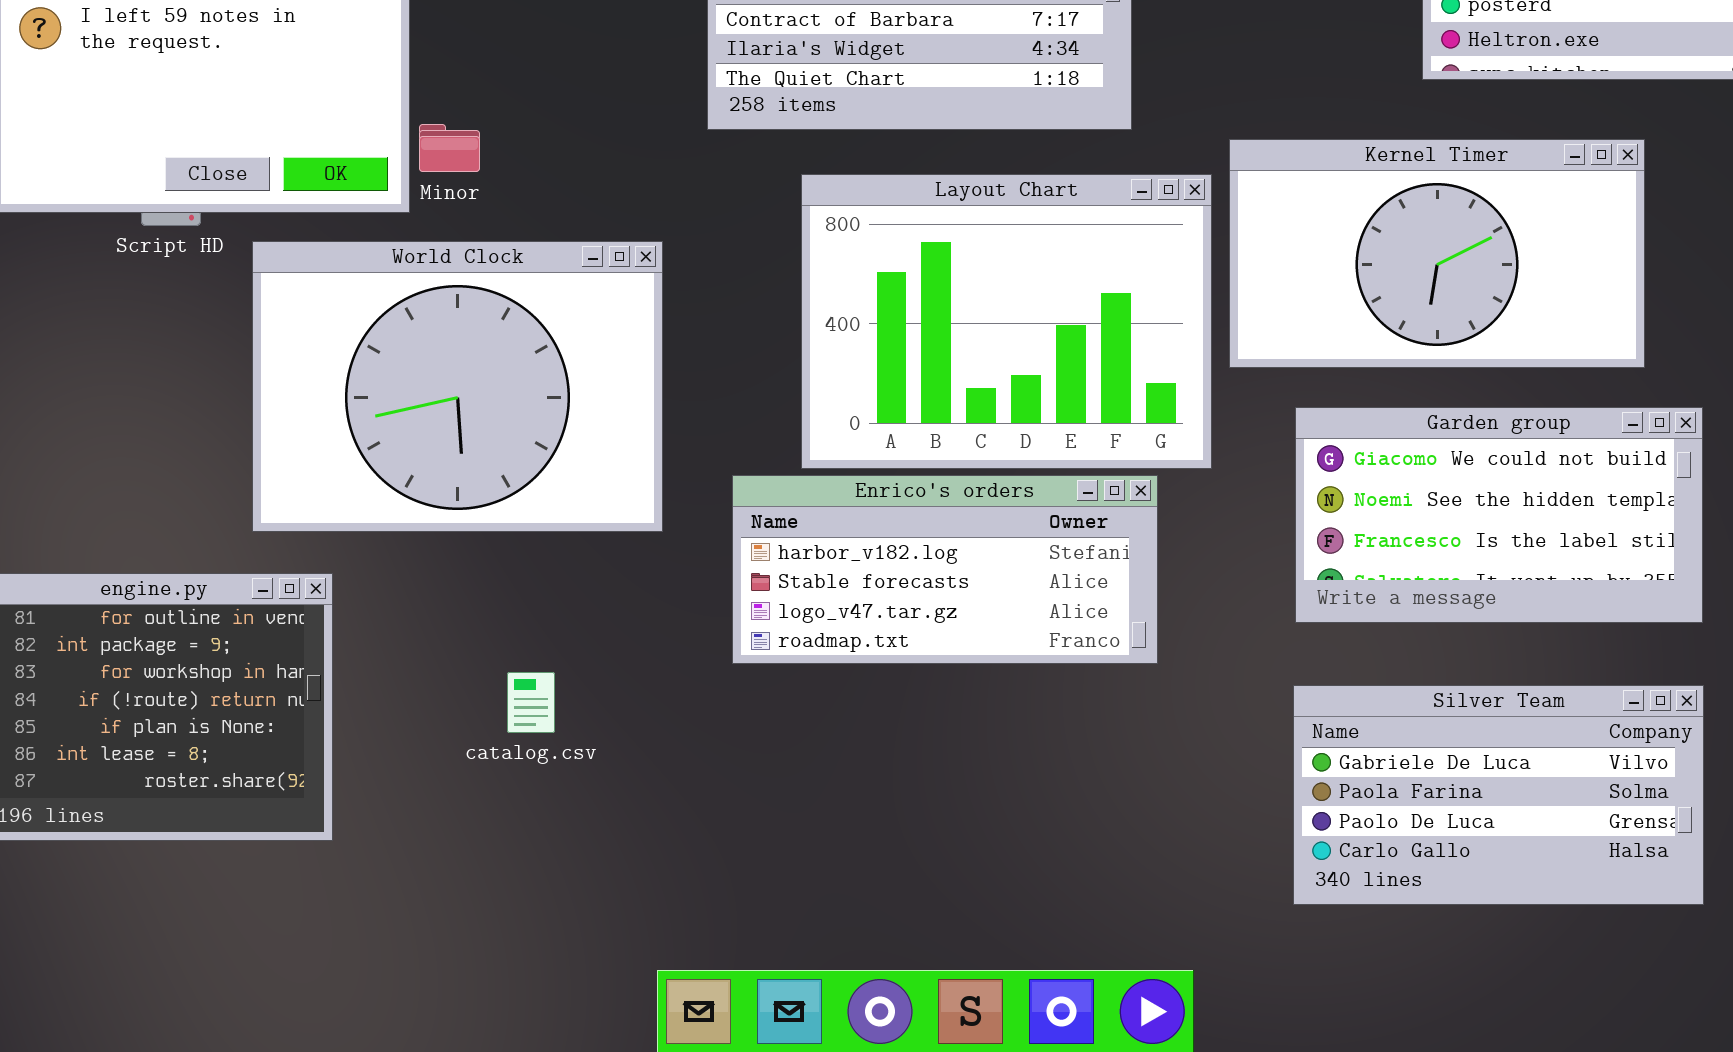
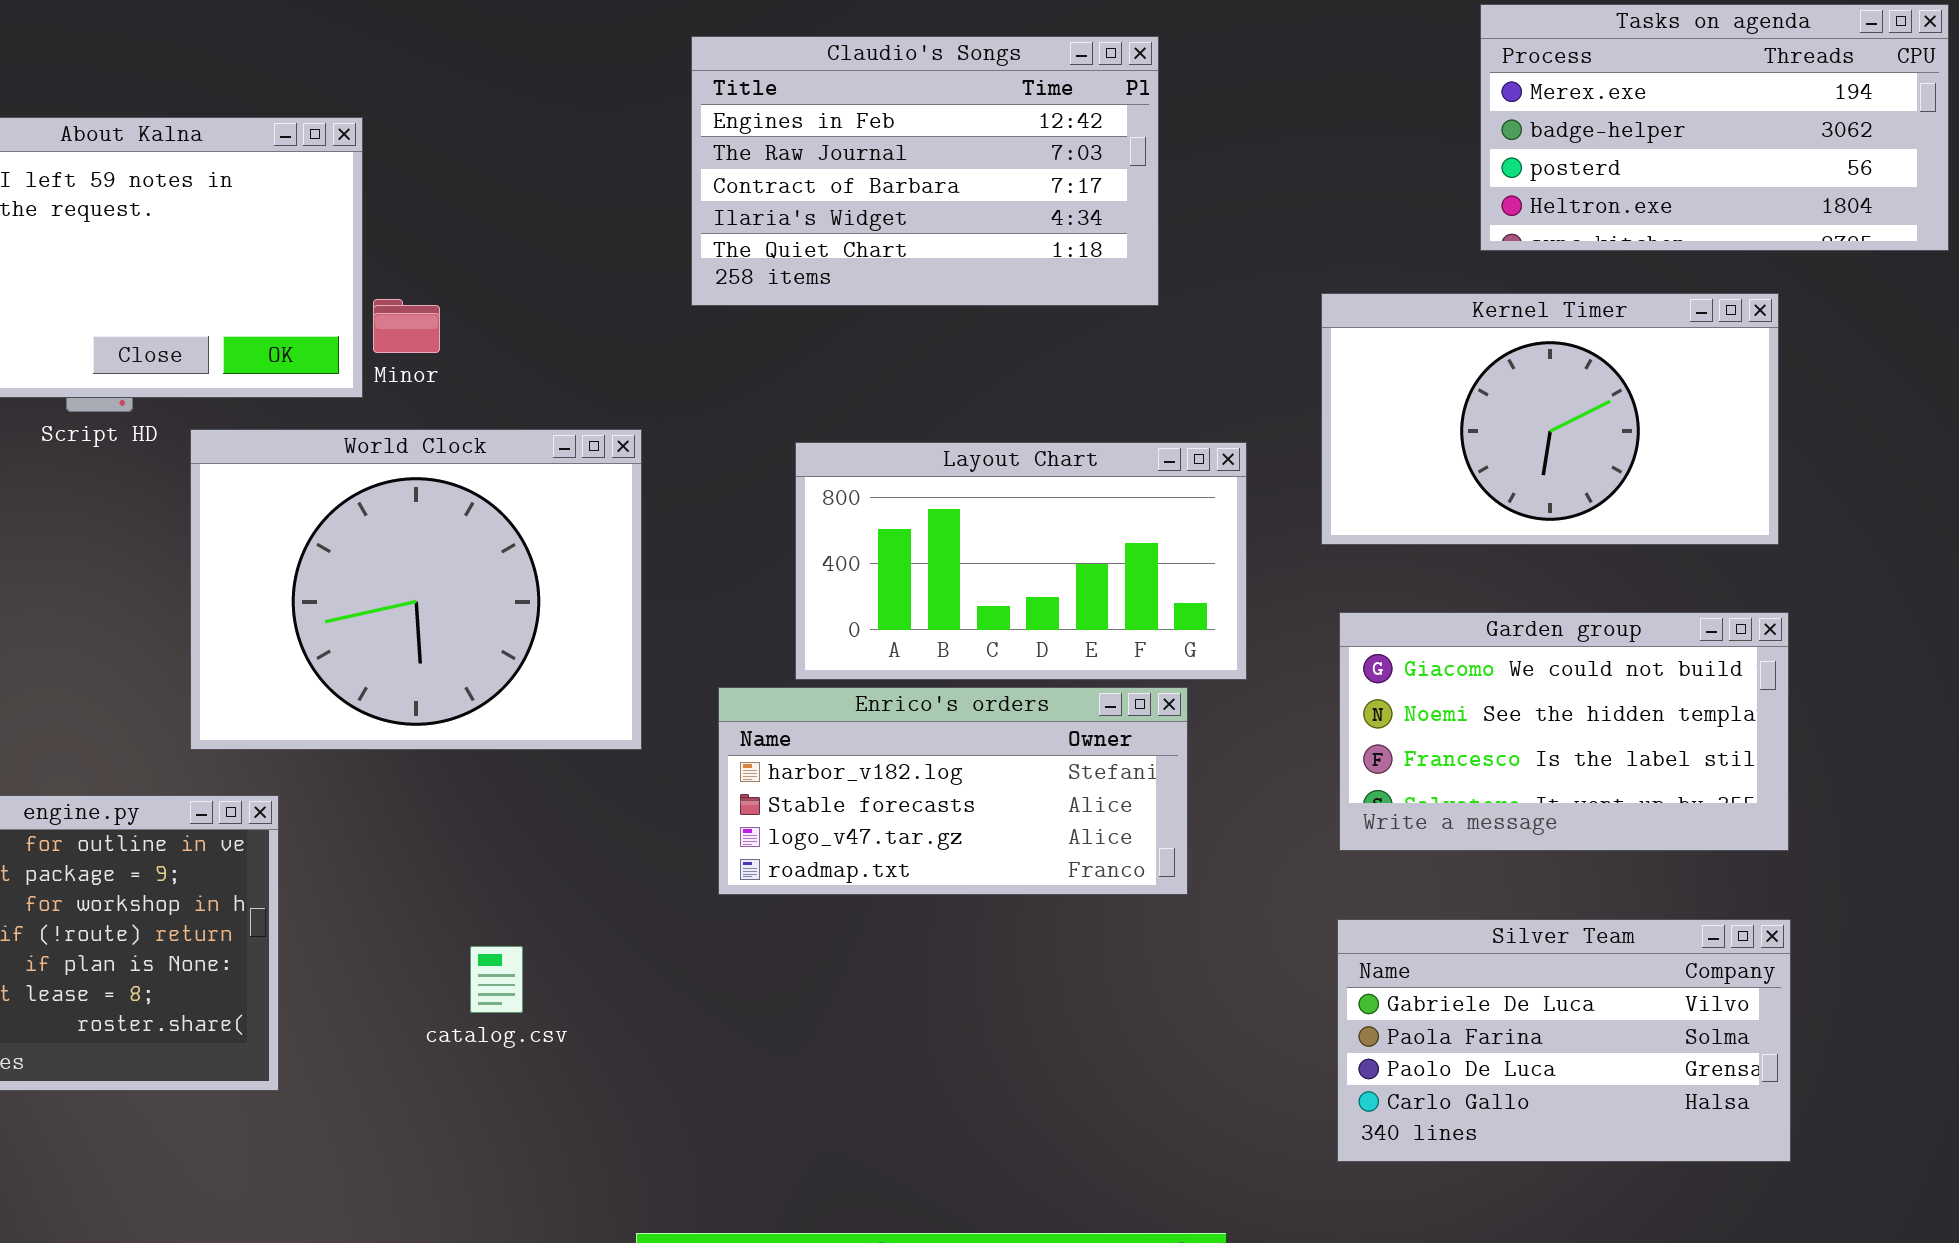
Kernel Timer: [1229,139,1645,368] -> [1321,293,1779,545], moved
Layout Chart: [801,174,1212,469] -> [795,442,1247,680], resized
catalog.csv: [507,672,555,733] -> [470,946,523,1013], moved

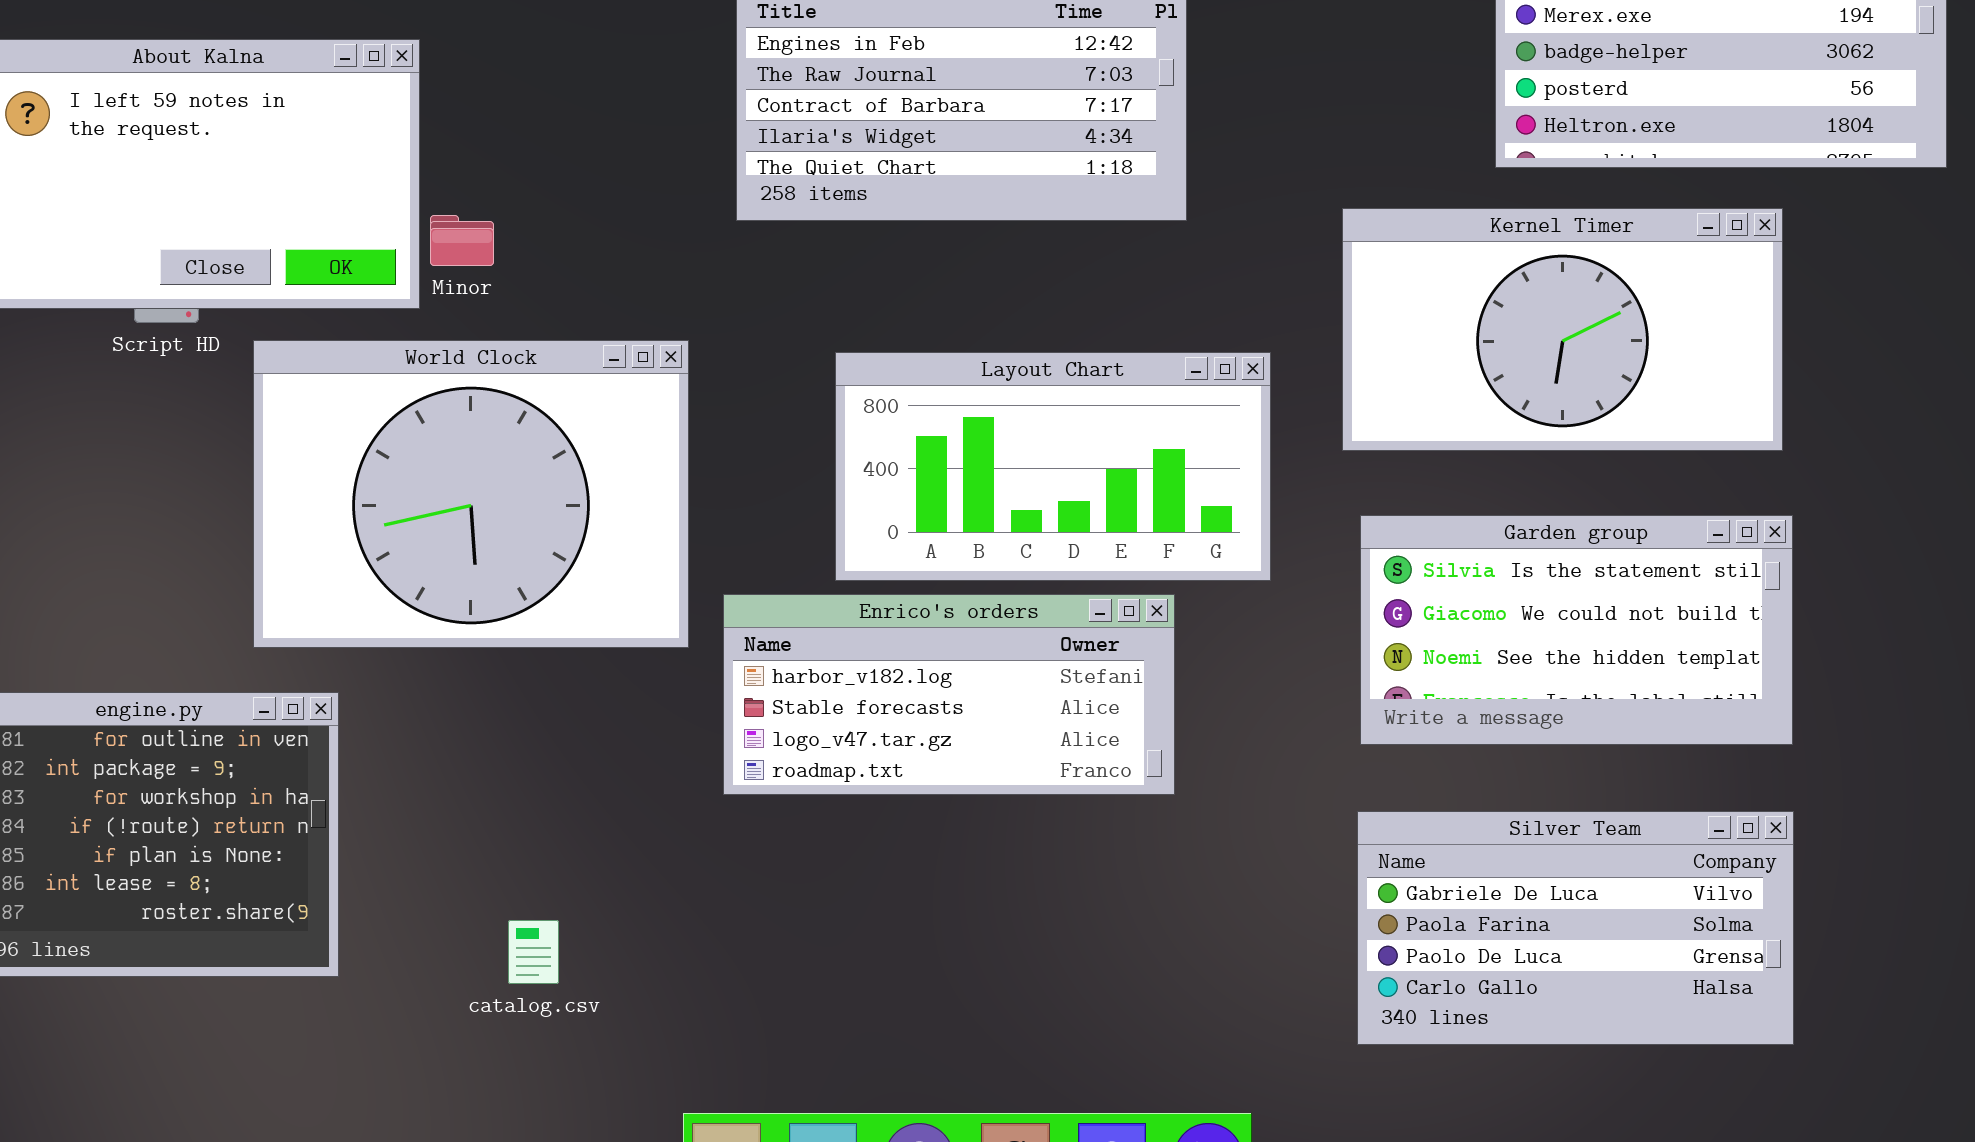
Garden group: [1339,612,1789,851] -> [1360,515,1793,745], scrolled up 1 row
Enrico's orders: [718,687,1188,895] -> [723,594,1175,795], moved
catalog.csv: [470,946,523,1013] -> [508,920,559,984], moved

